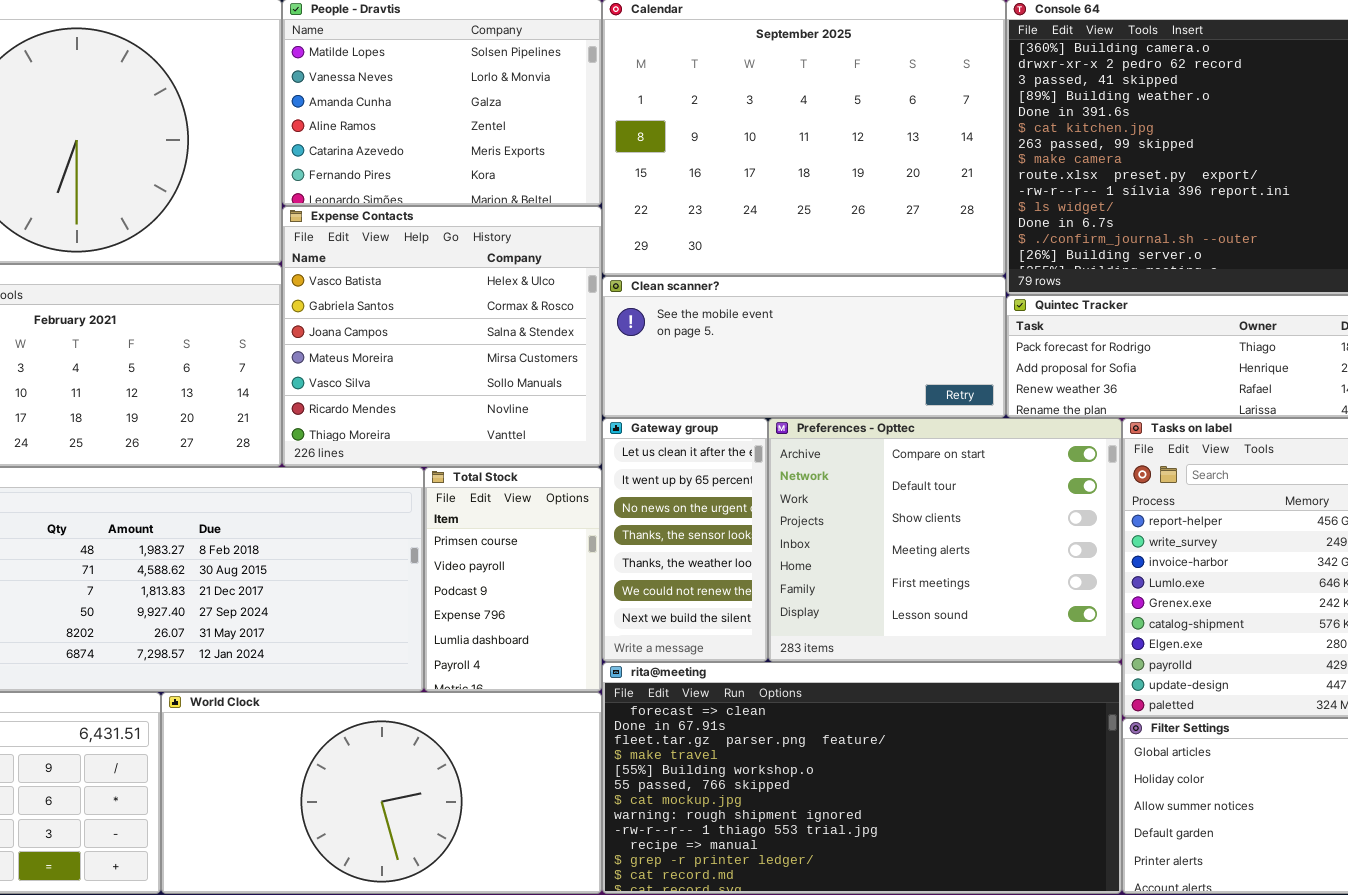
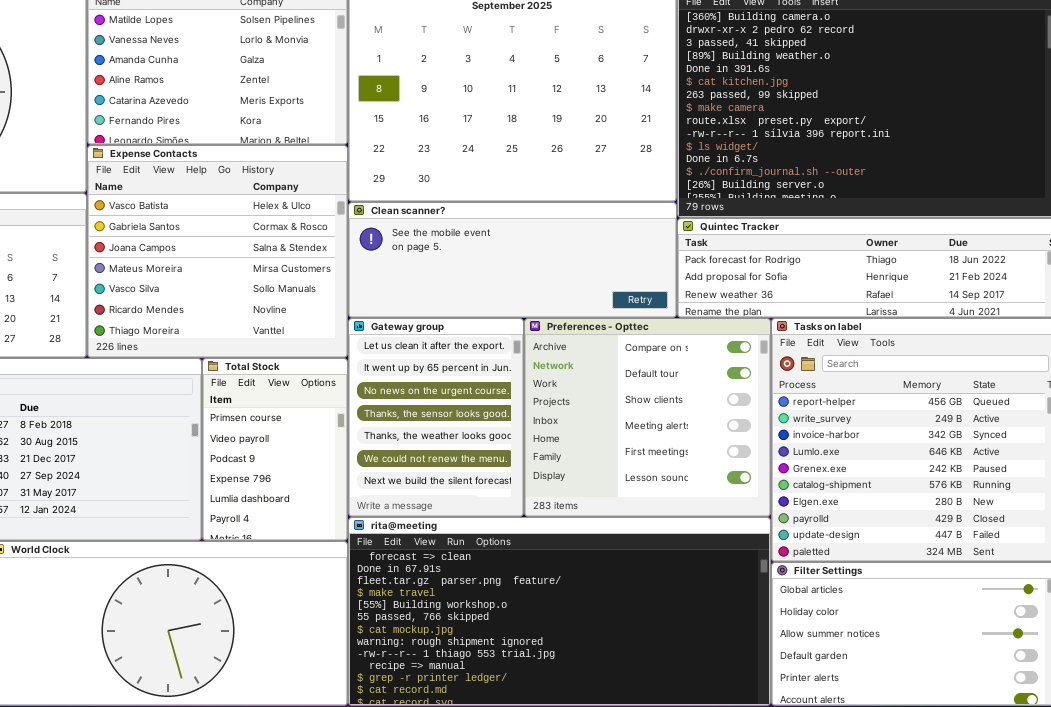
Gateway group: [602,418,768,662] -> [348,318,524,517], resized
Preferences - Opttec: [768,418,1122,662] -> [524,318,771,517], resized

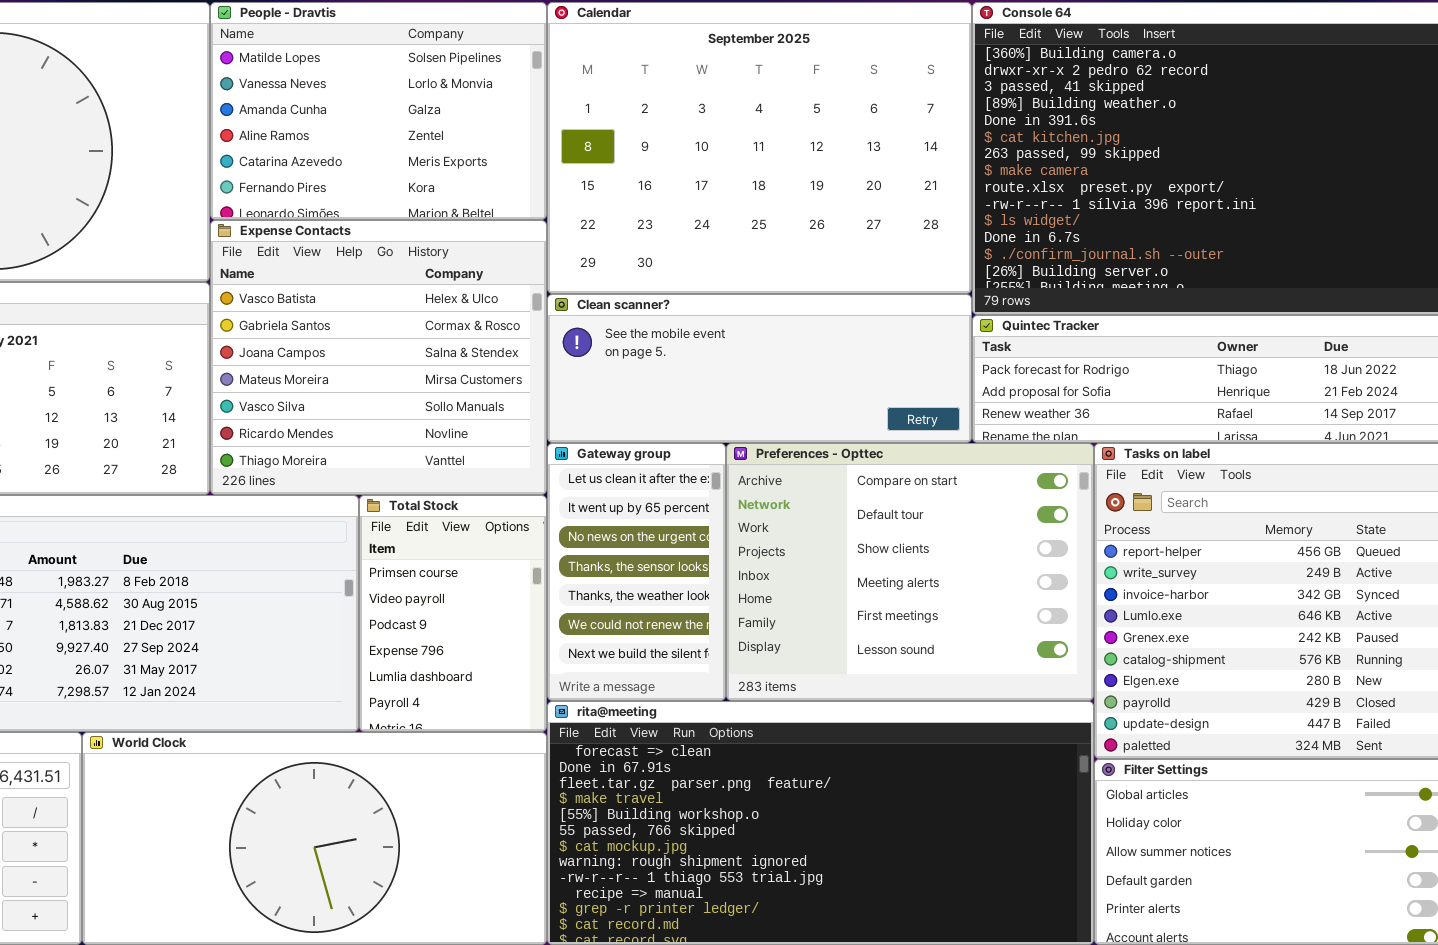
Gateway group: [348,318,524,517] -> [547,443,726,701], resized
Preferences - Opttec: [524,318,771,517] -> [726,443,1094,701], resized

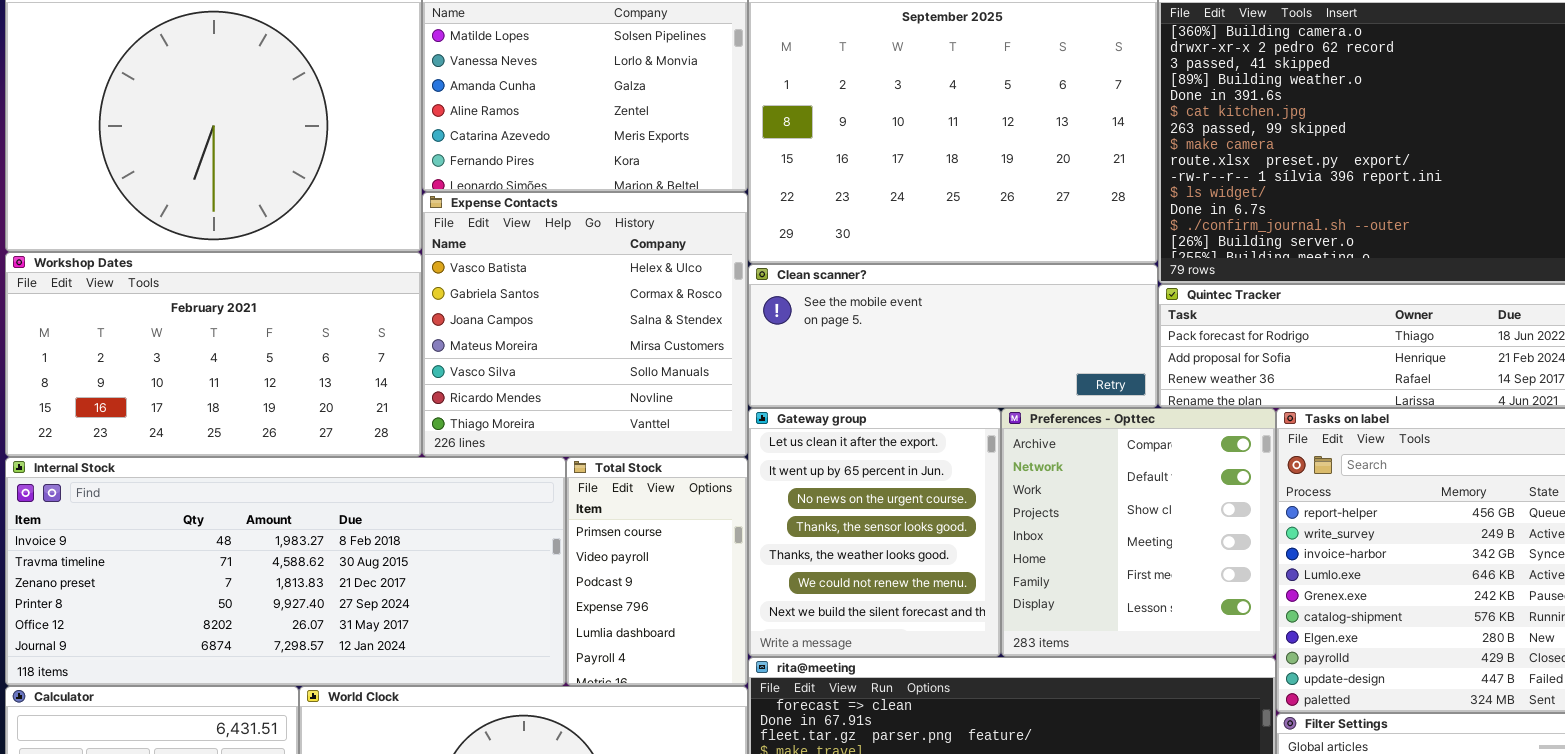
Gateway group: [547,443,726,701] -> [748,408,1001,657], resized
Preferences - Opttec: [726,443,1094,701] -> [1001,408,1276,657], resized

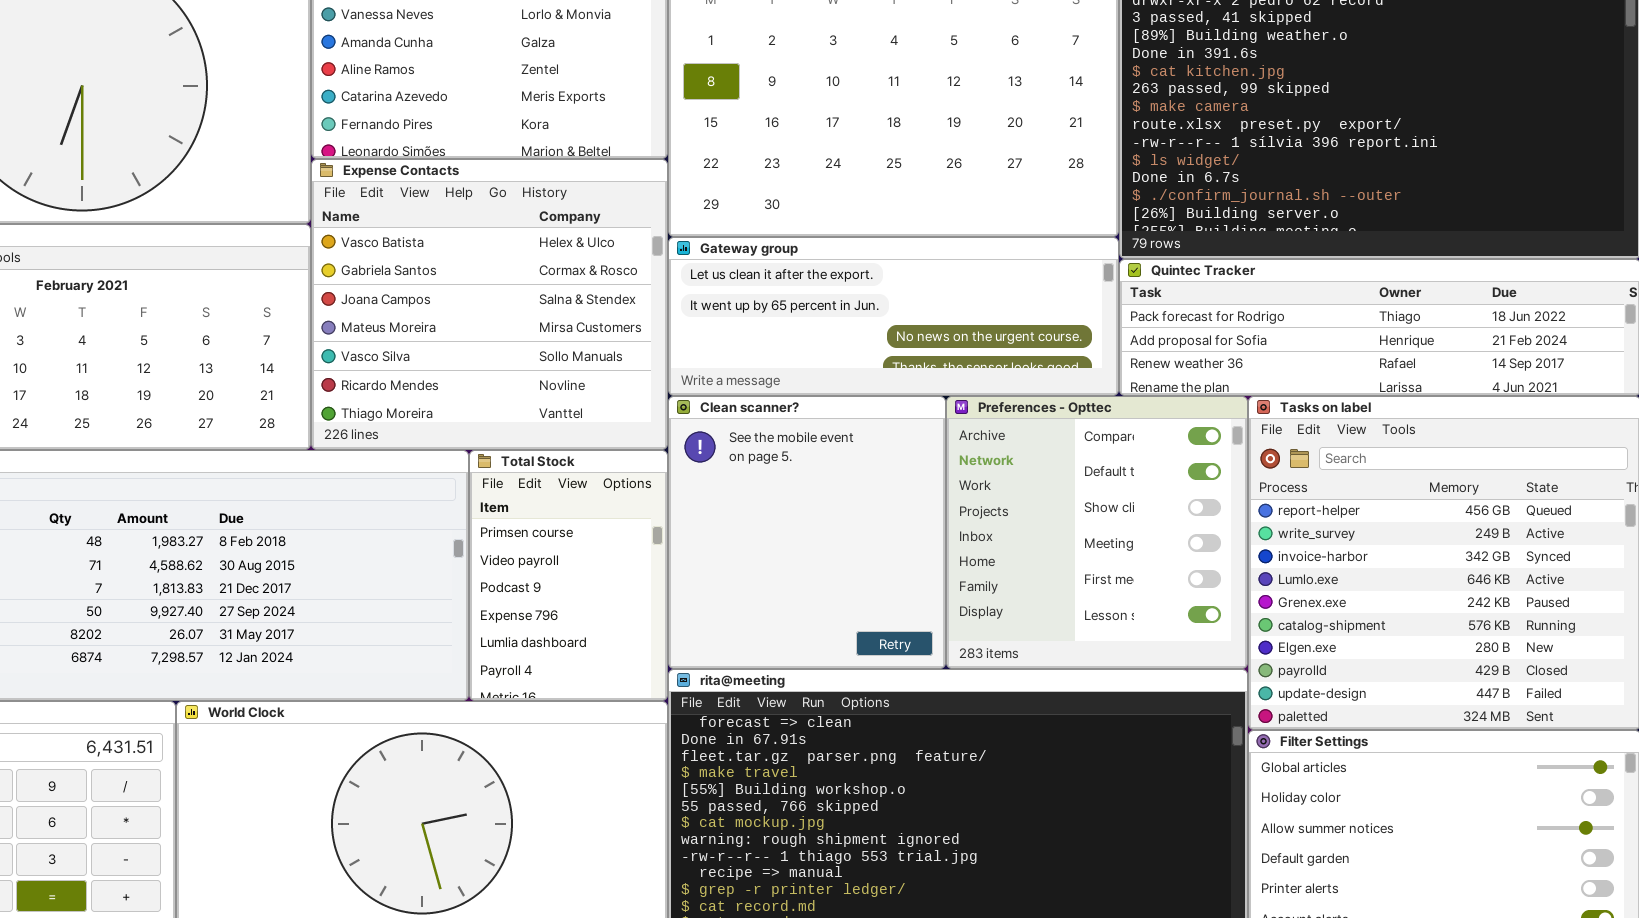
Clean scanner?: [748,264,1158,408] -> [668,396,946,669], moved, resized
Gateway group: [748,408,1001,657] -> [668,237,1119,396], moved, resized

